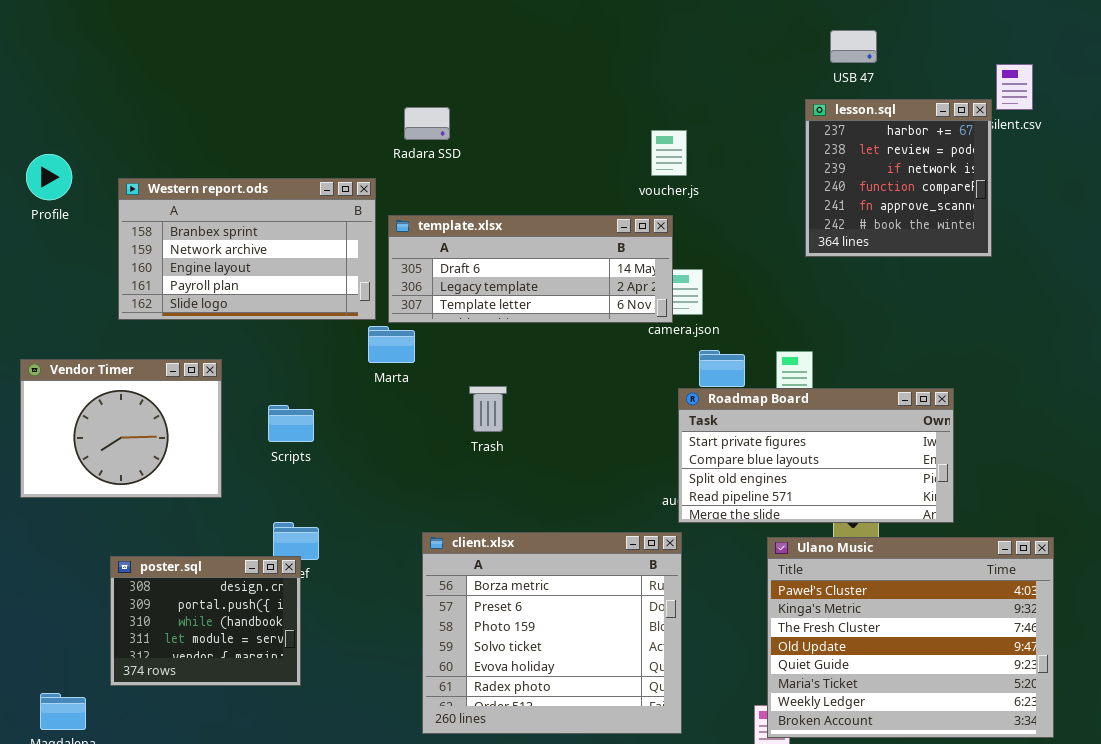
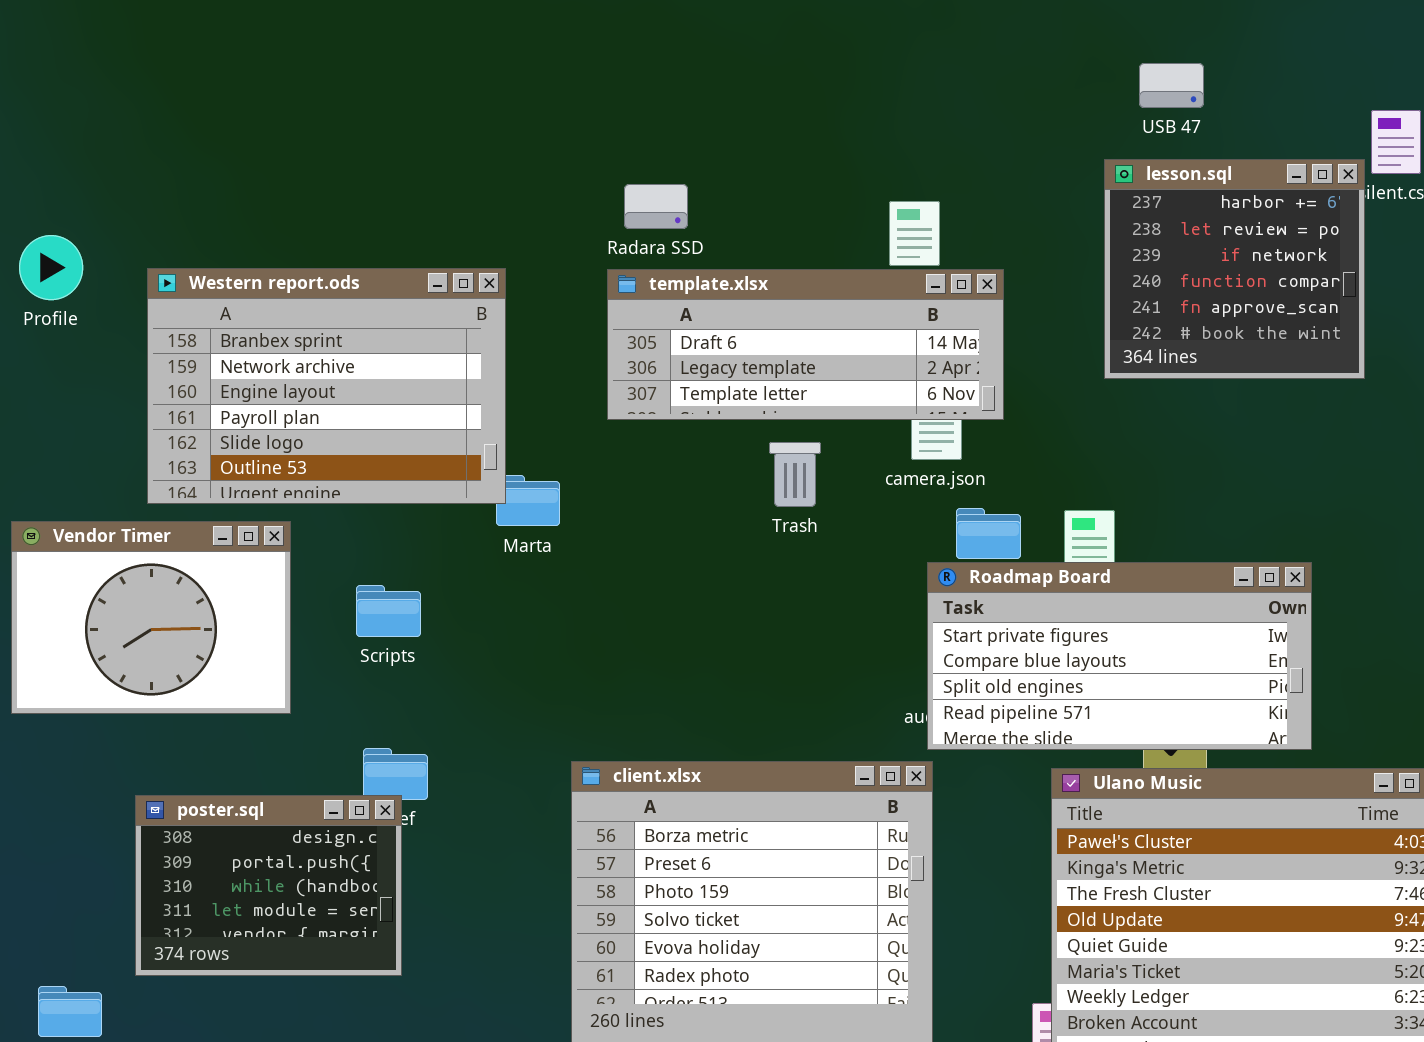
Radara SSD: [404,107,450,140] -> [624,184,688,229], moved
Western report.ods: [118,178,376,320] -> [147,268,506,504], resized
template.xlsx: [388,215,673,323] -> [607,269,1004,420], moved
Trash: [469,386,507,432] -> [769,442,821,507], moved

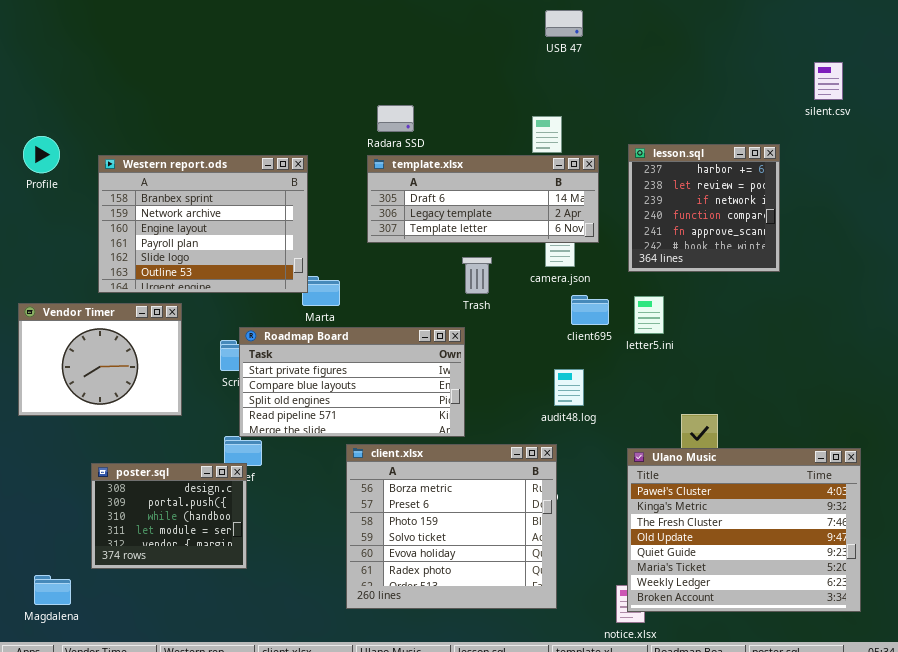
USB 47: [1139,63,1204,108] -> [545,10,583,37], moved
lesson.sql: [1104,159,1365,379] -> [628,144,780,272], moved
Roadmap Board: [927,562,1312,750] -> [239,327,465,437], moved

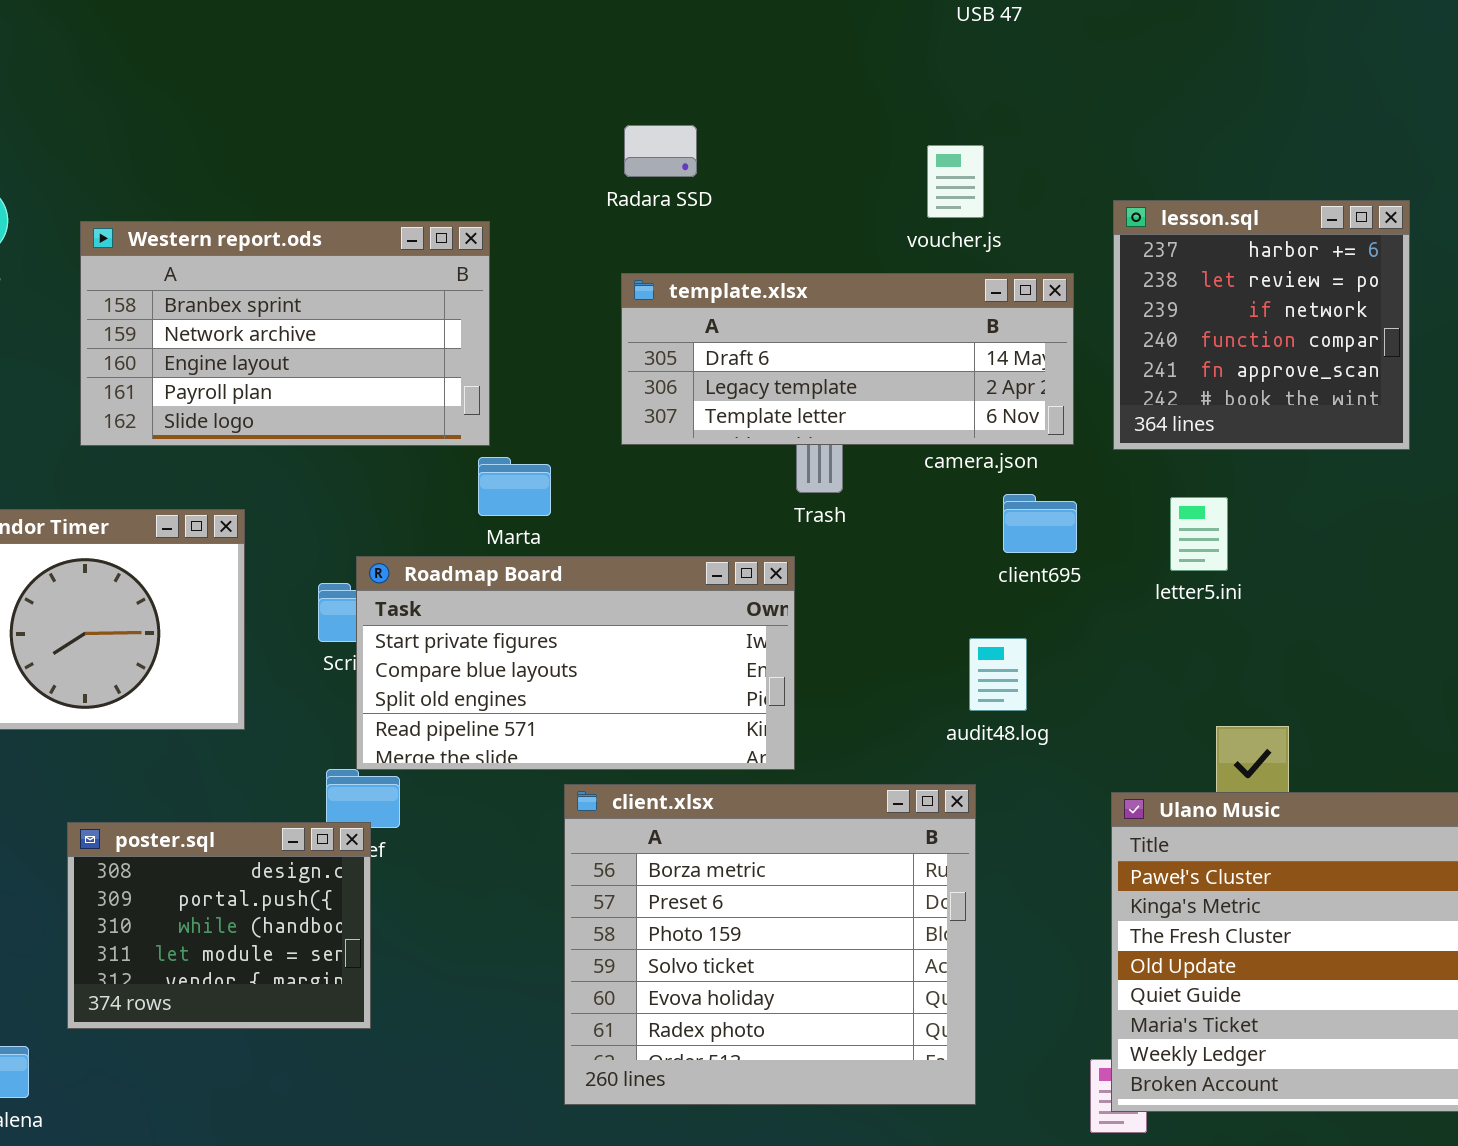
Western report.ods: [98,155,308,293] -> [80,221,490,446], resized
template.xlsx: [367,155,599,243] -> [621,273,1074,445], moved
letter5.ini: [634,296,664,334] -> [1170,497,1228,571], moved

